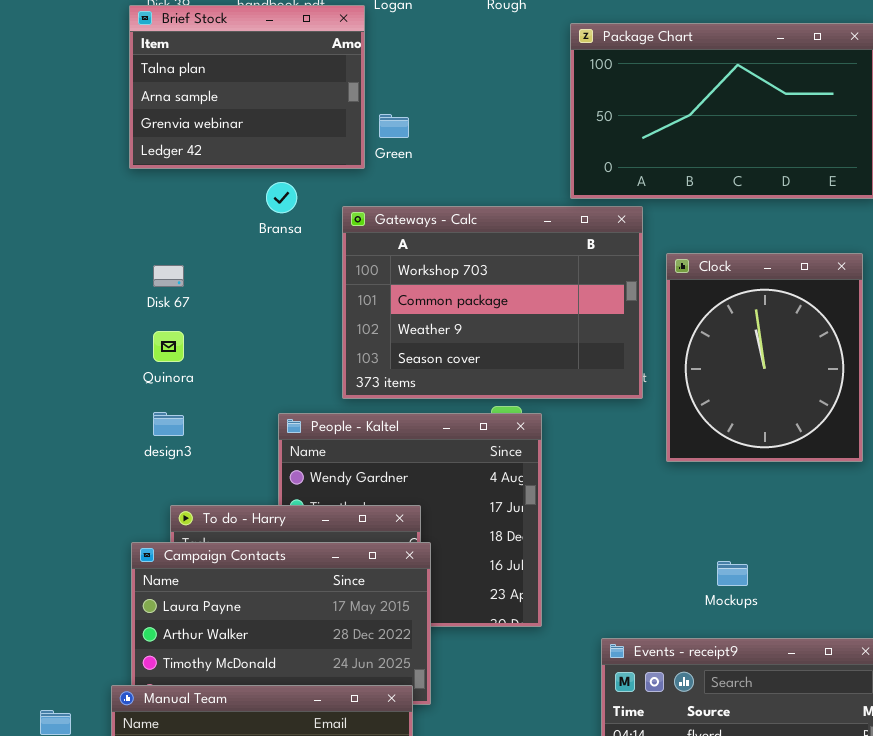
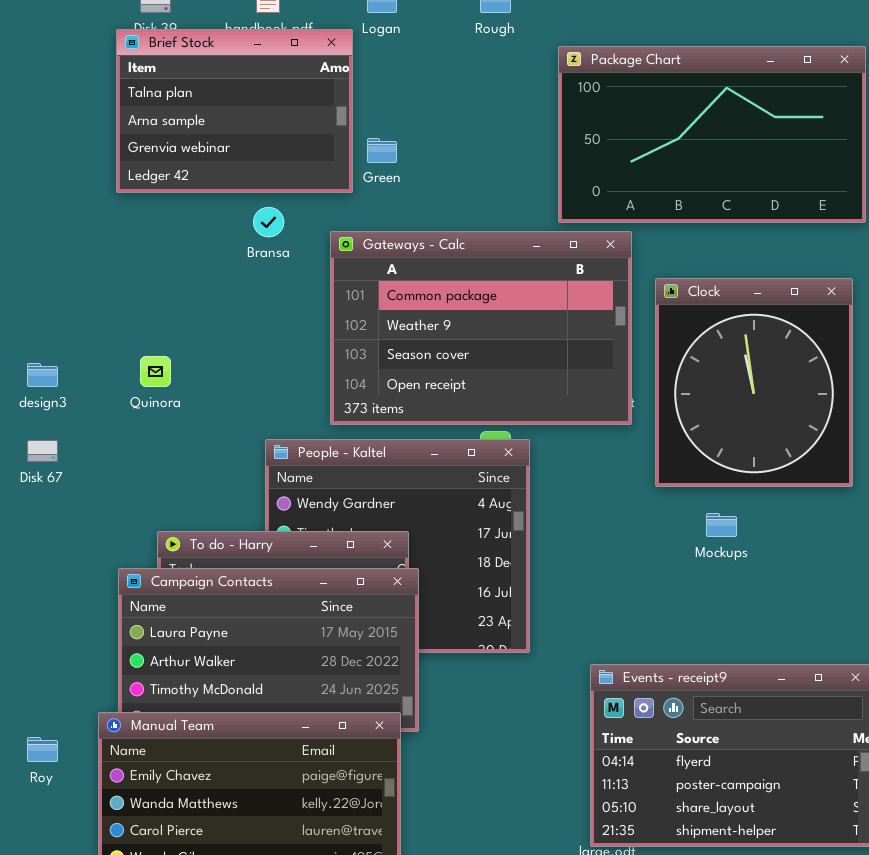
Gateways - Calc: [342,206,643,399] -> [330,231,632,425], scrolled down 1 row
Disk 67: [153,265,184,287] -> [27,440,58,462], moved
design3: [153,412,184,436] -> [27,363,58,387], moved
Mockups: [717,561,748,586] -> [706,513,737,537], moved

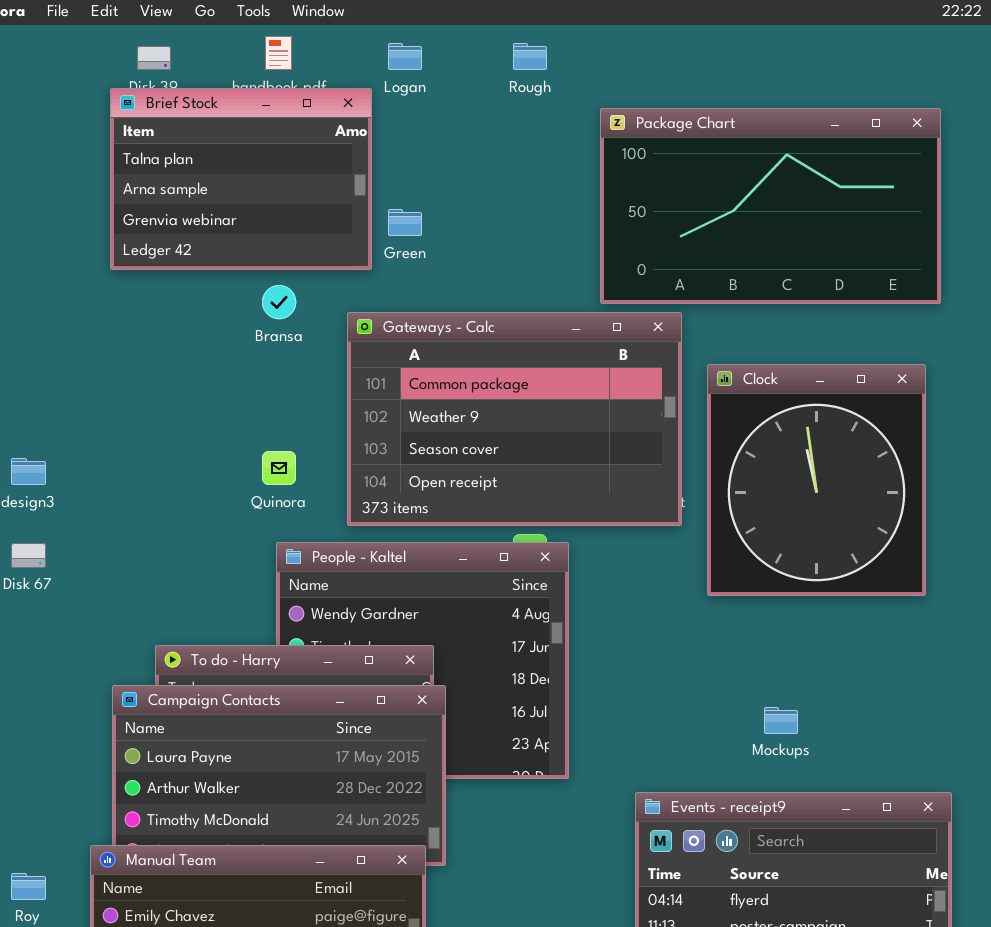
Quinora: [140,356,171,387] -> [262,451,296,485], moved
Mockups: [706,513,737,537] -> [764,707,798,734], moved

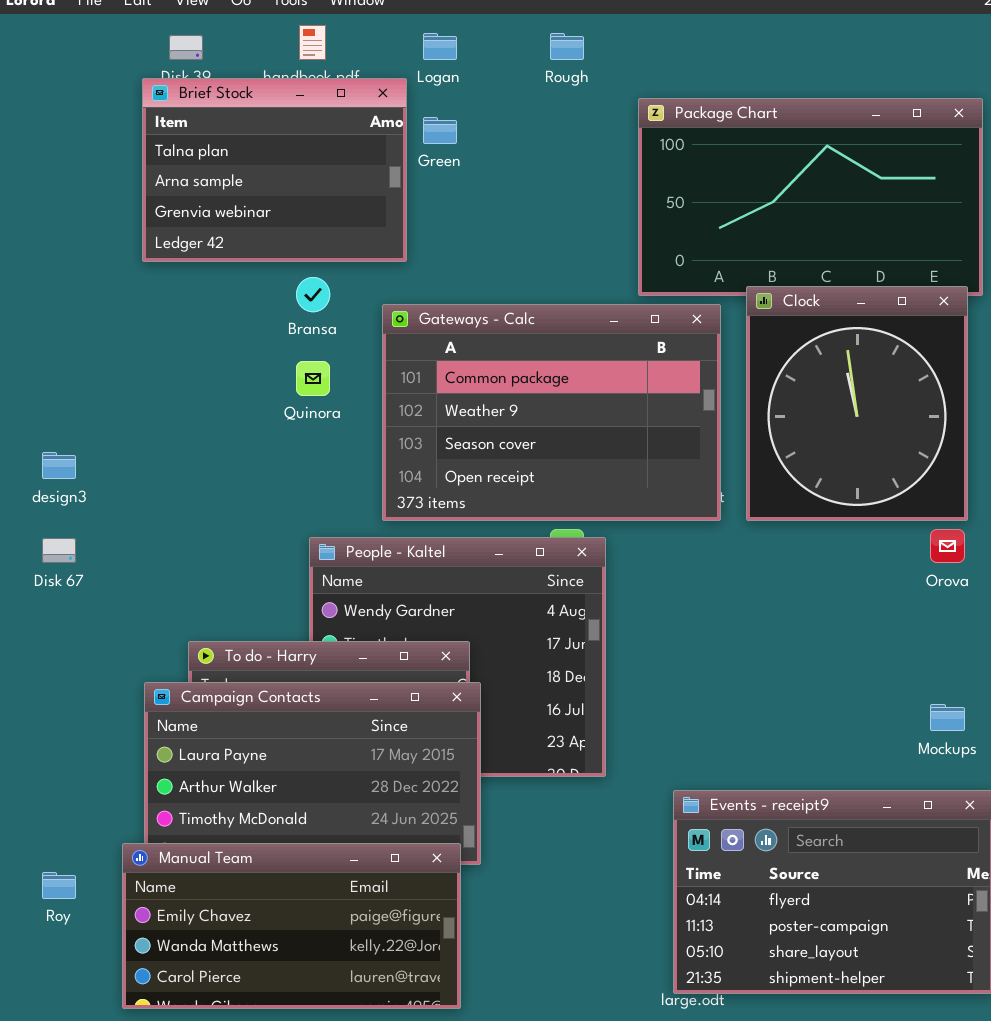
Green: [388,209,422,236] -> [423,117,457,144], moved
Clock: [707,364,926,596] -> [746,286,968,521], moved
Quinora: [262,451,296,485] -> [296,361,330,396], moved
Mockups: [764,707,798,734] -> [930,704,965,731], moved

